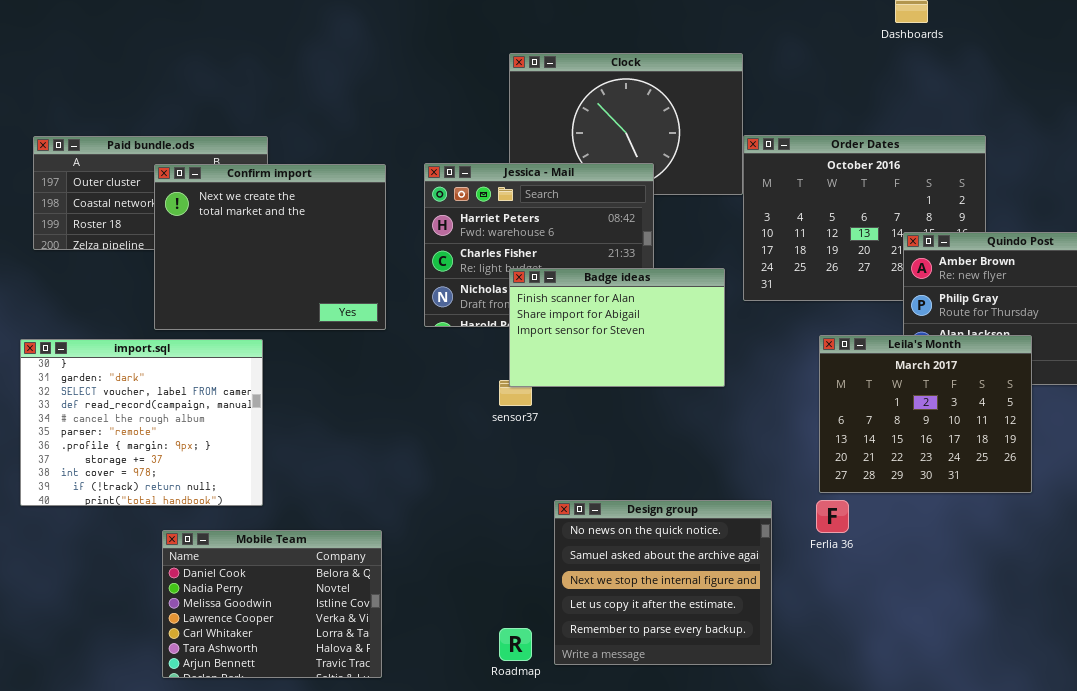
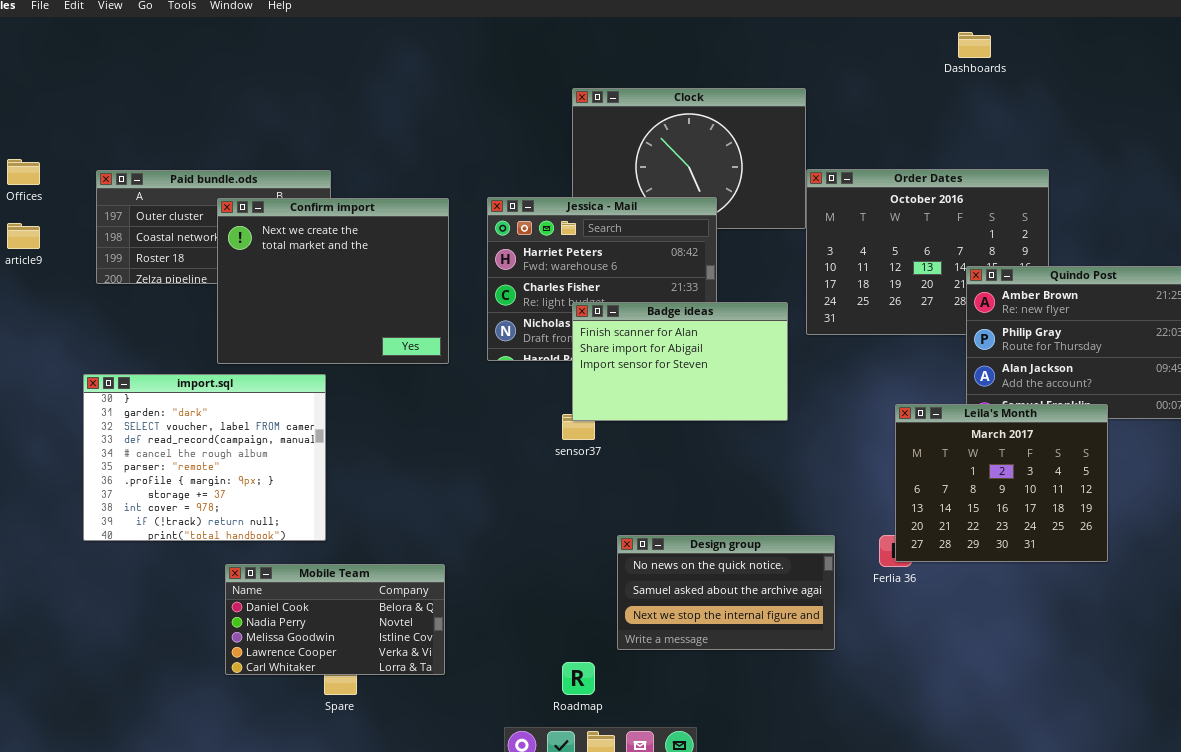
Leila's Month: [819,335,1032,493] -> [895,404,1108,562], moved
Design group: [554,500,772,665] -> [617,535,835,650], resized
Mobile Team: [162,530,382,678] -> [225,564,445,675], resized

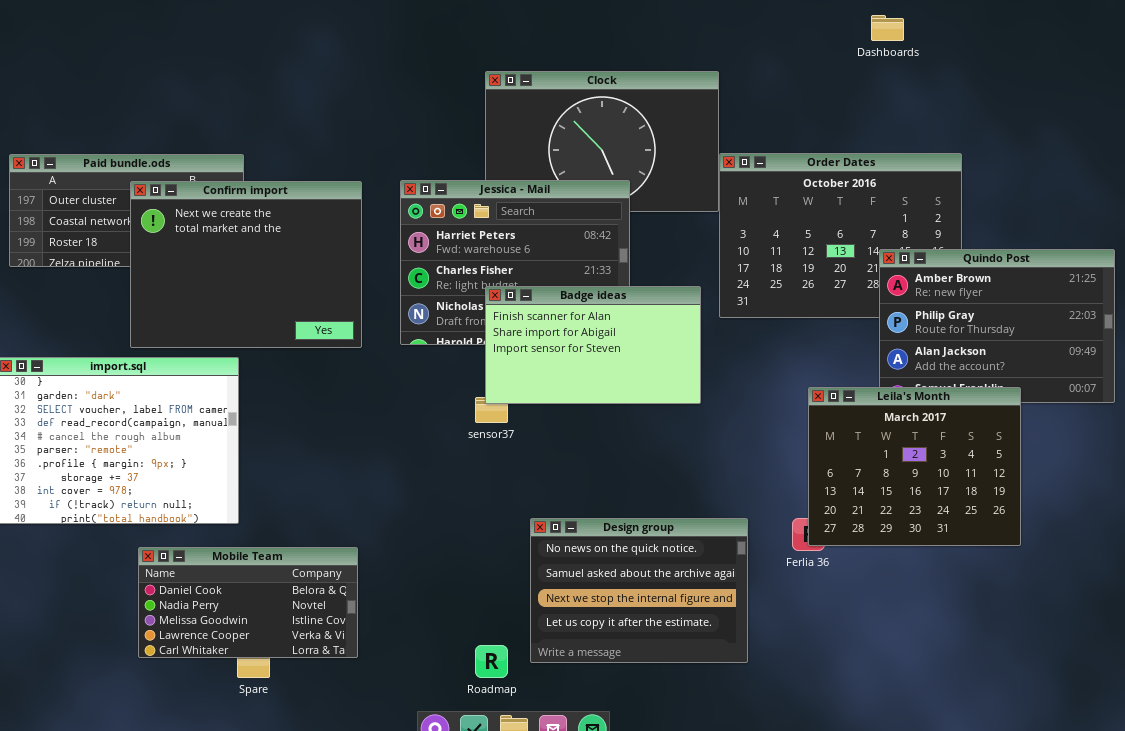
Design group: [617,535,835,650] -> [530,518,748,663], resized

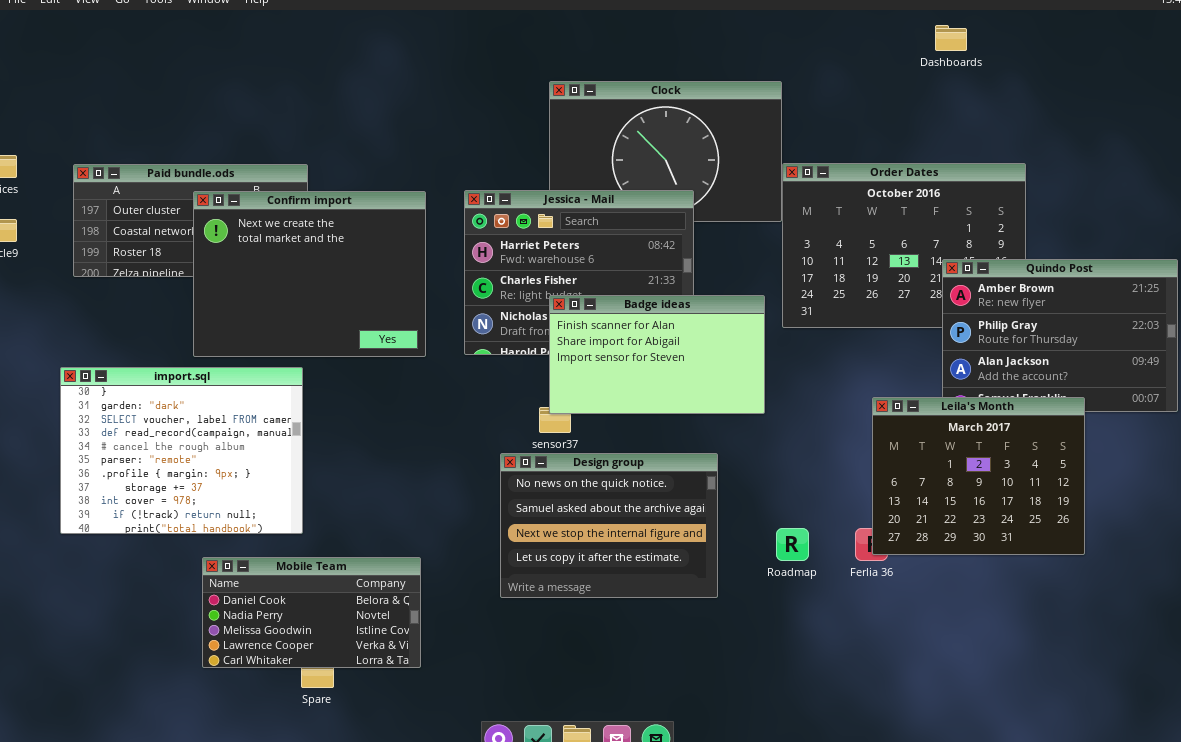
Design group: [530,518,748,663] -> [500,453,718,598], moved
Roadmap: [475,645,508,678] -> [776,528,809,561], moved

